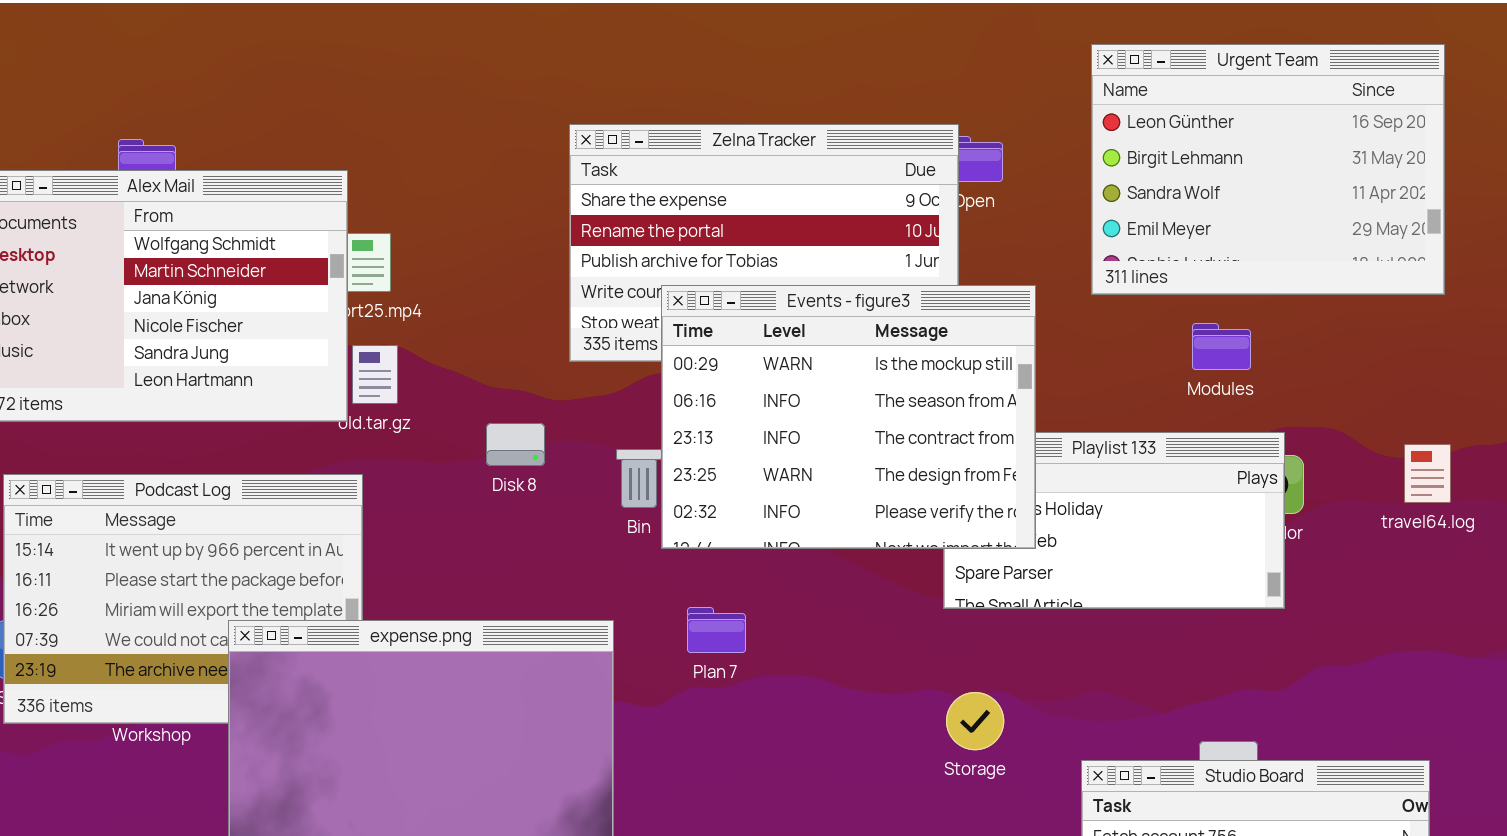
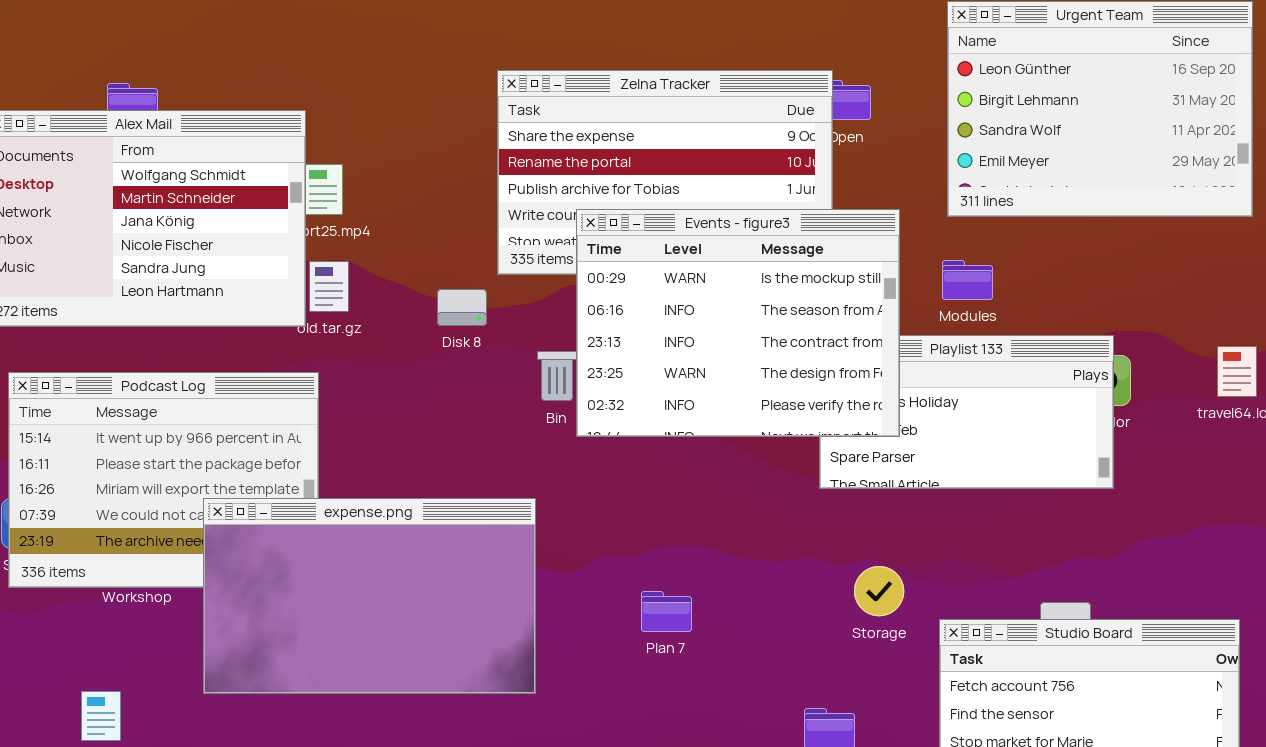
Modules: [1192,323,1251,370] -> [942,260,993,300], moved
Disk 8: [486,423,545,466] -> [437,289,487,326], moved
Plan 7: [687,607,746,653] -> [641,591,692,632], moved
Storage: [946,692,1004,750] -> [854,566,904,616], moved

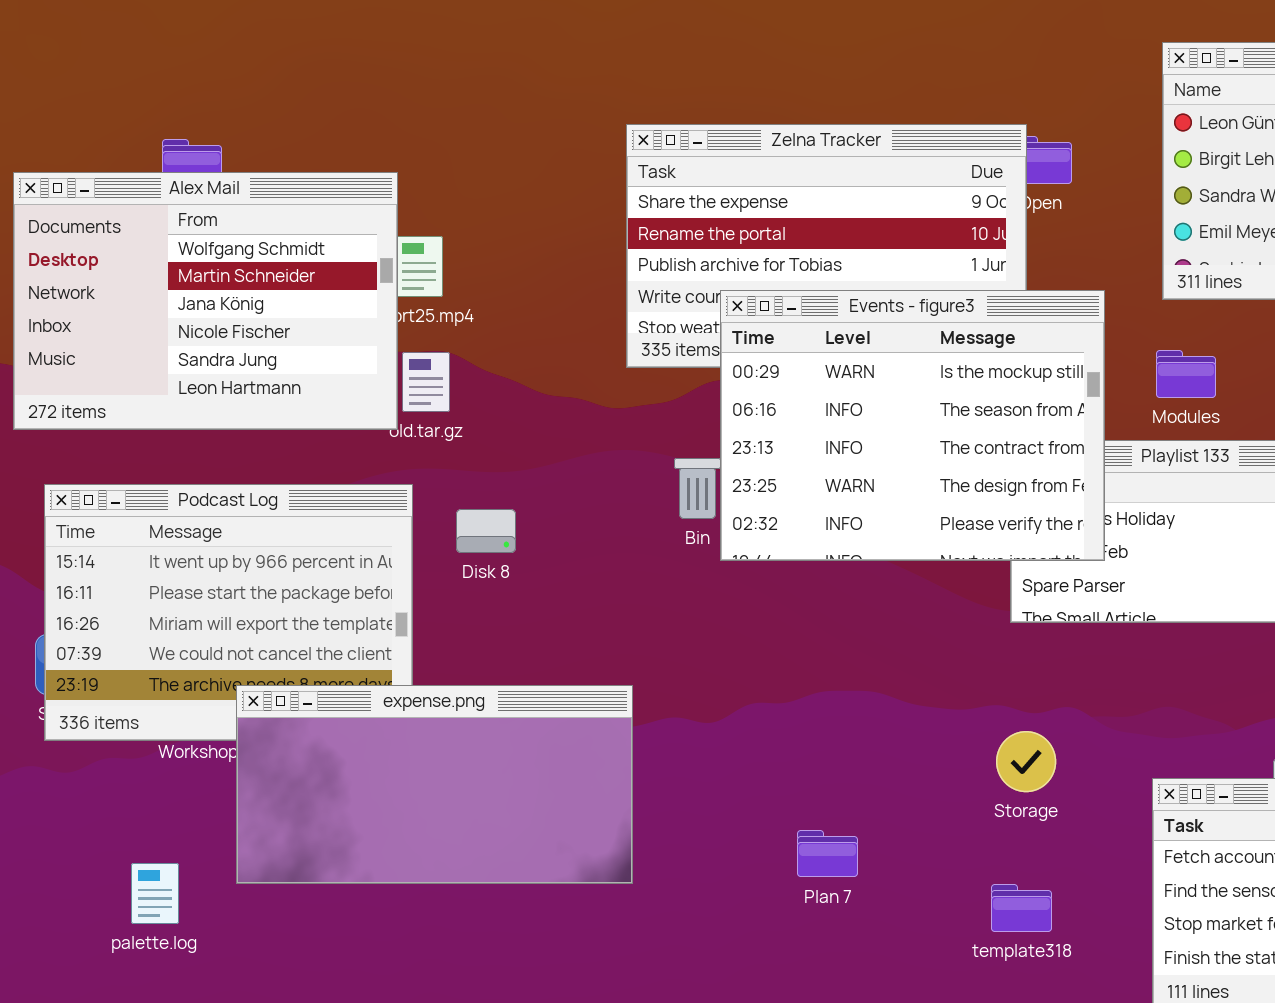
Disk 8: [437,289,487,326] -> [456,509,516,553], moved
expense.png: [203,498,536,694] -> [236,685,633,884], moved, resized
Storage: [854,566,904,616] -> [996,731,1056,792], moved
Plan 7: [641,591,692,632] -> [797,830,858,877], moved

